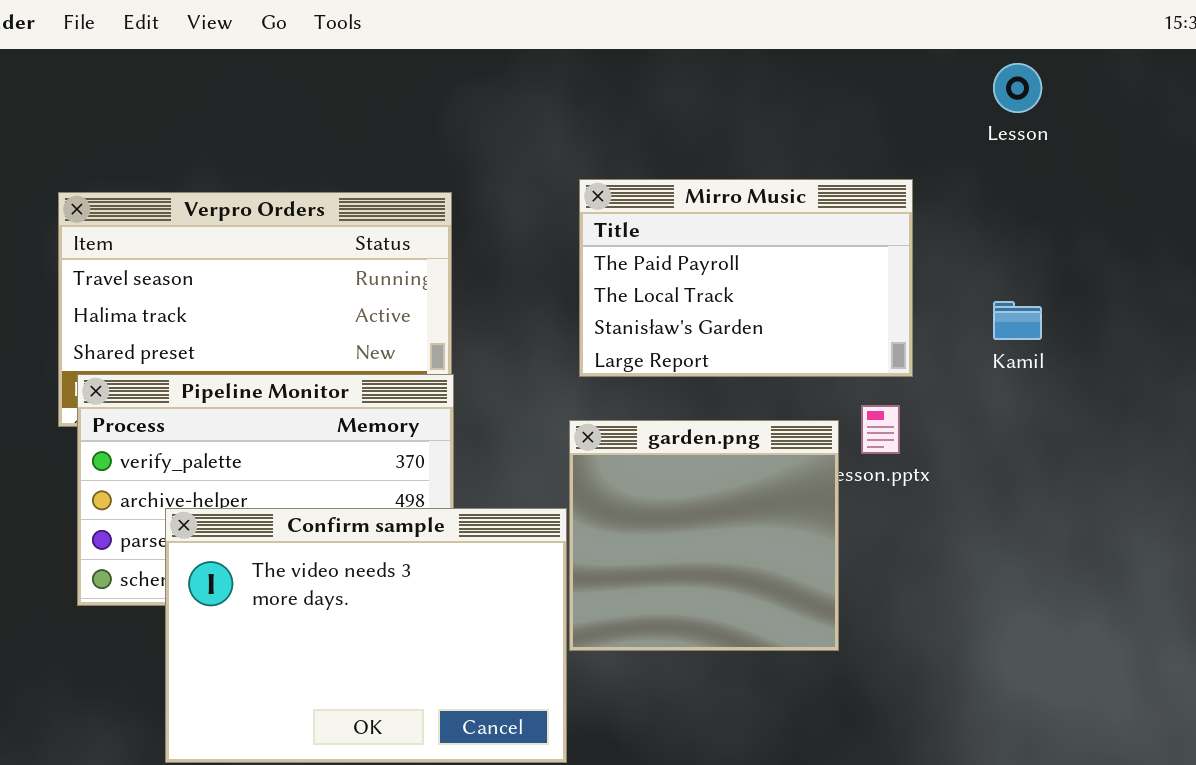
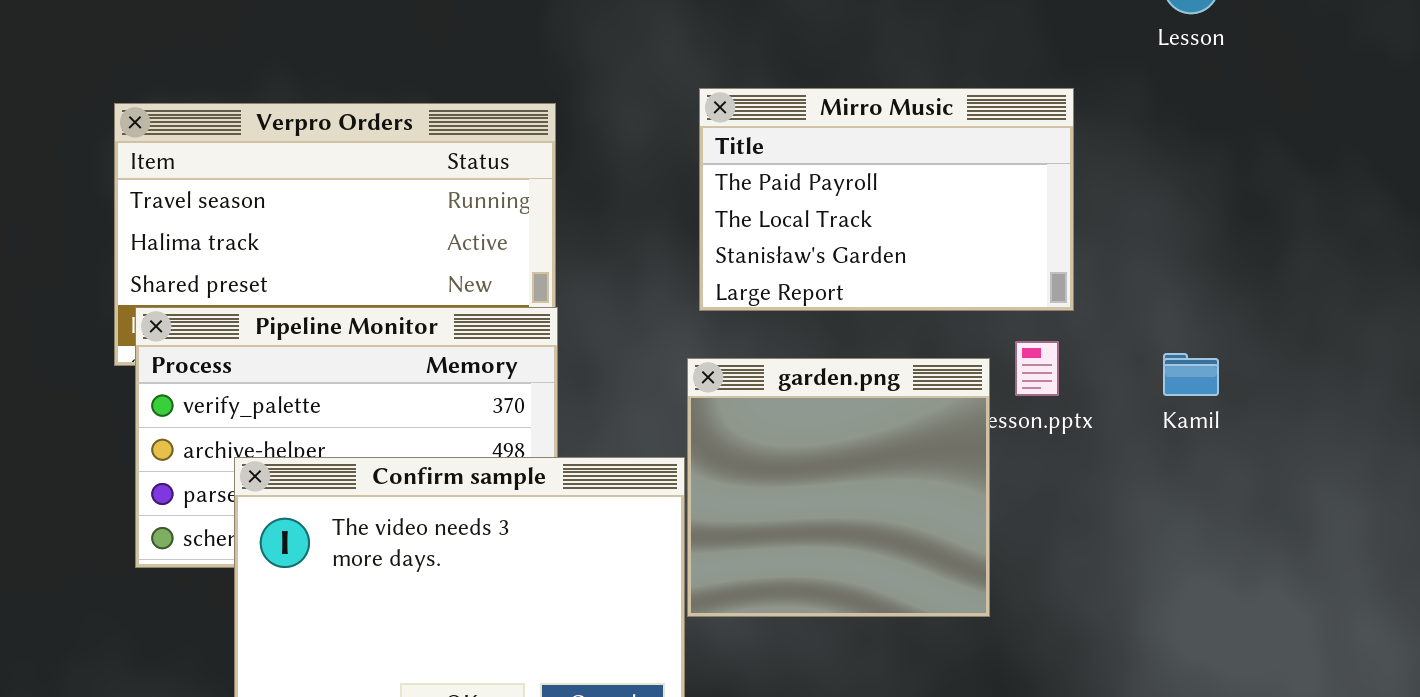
Kamil: [993,301,1042,340] -> [1163,353,1219,396], moved

